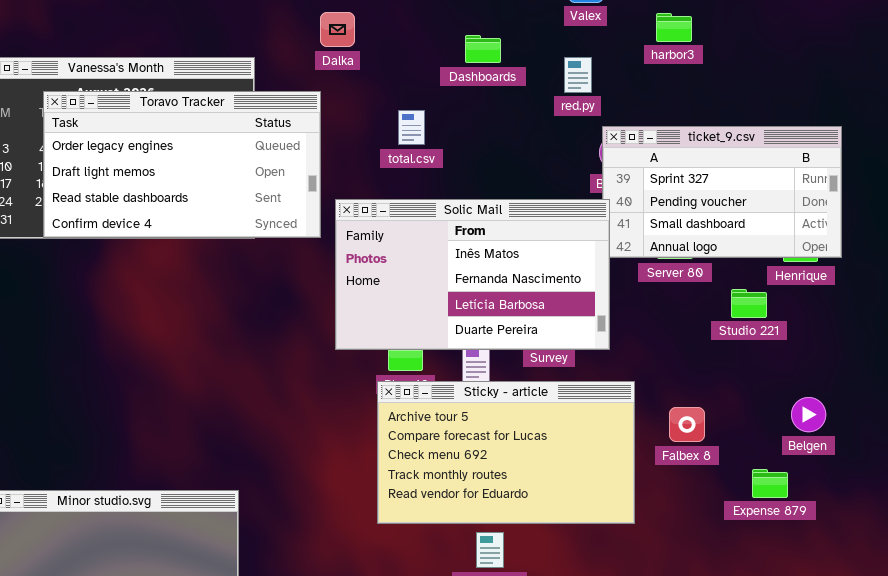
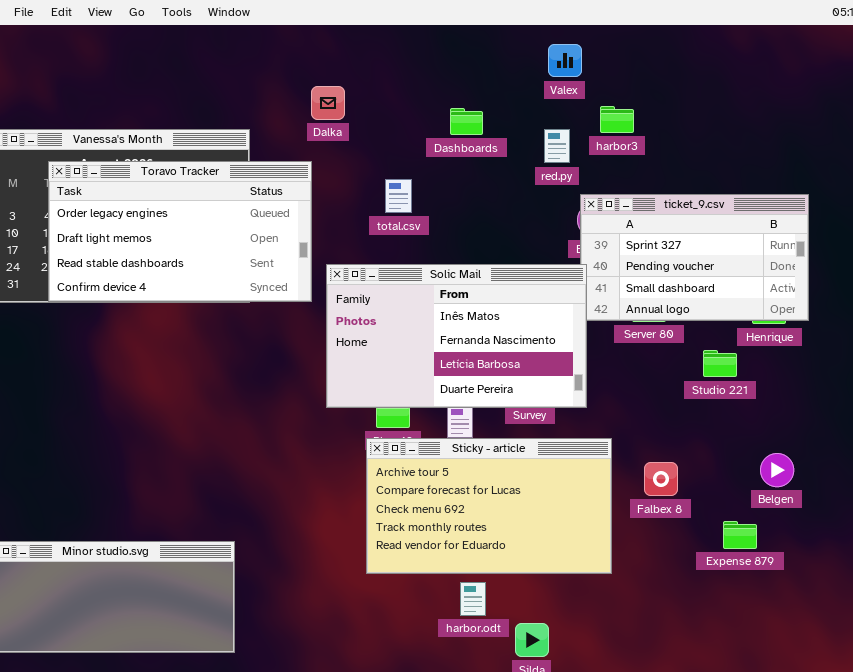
harbor3: [656,13,692,42] -> [600,106,634,133], moved

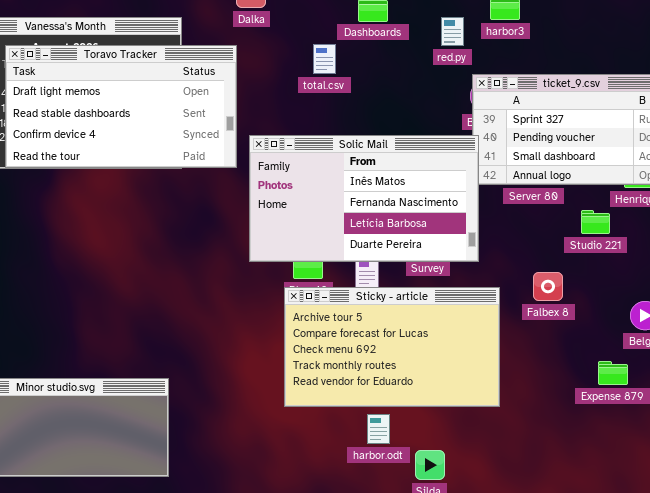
Toravo Tracker: [48,161,312,302] -> [5,45,237,168], scrolled down 1 row
total.csv: [385,179,412,213] -> [313,44,336,74], moved
Falbex 8: [644,462,678,496] -> [533,272,563,301], moved

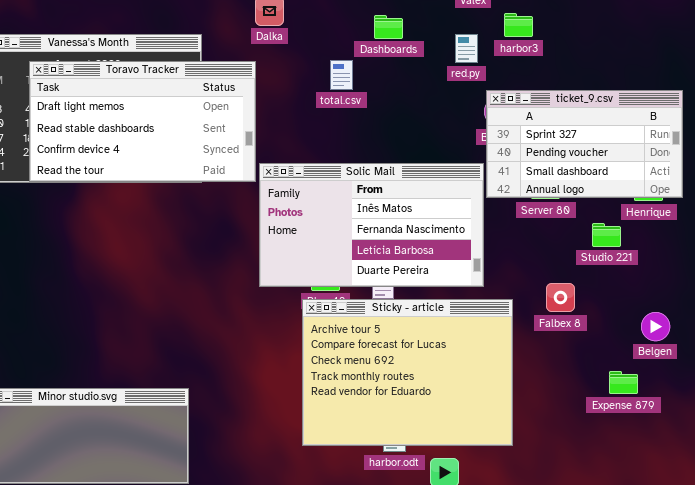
Solic Mail: [249,135,479,262] -> [259,163,484,287], moved
Sticky - article: [284,287,500,407] -> [302,299,513,446], resized

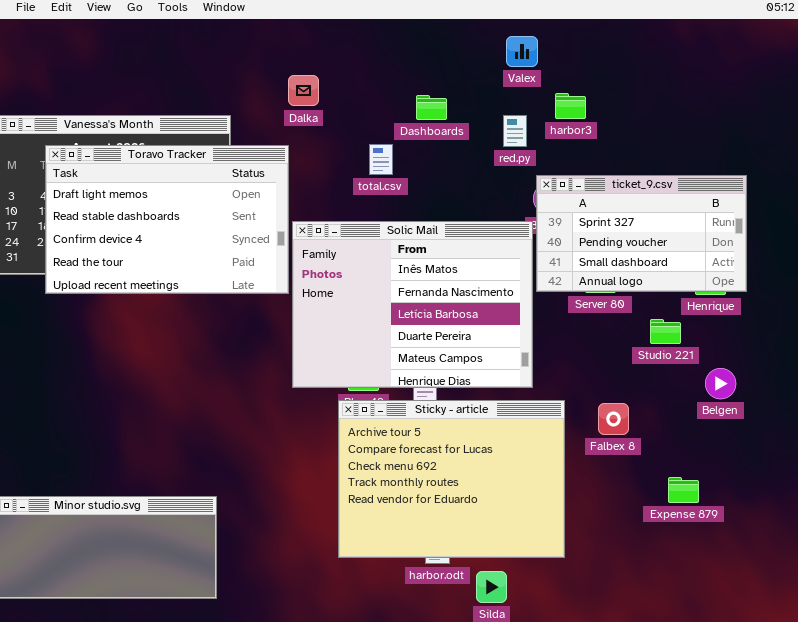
Toravo Tracker: [29,61,256,182] -> [45,145,289,294], resized
Solic Mail: [259,163,484,287] -> [292,221,533,388], resized
Falbex 8: [546,283,575,312] -> [598,403,629,435], moved
Belgen: [641,312,670,341] -> [705,368,736,399], moved

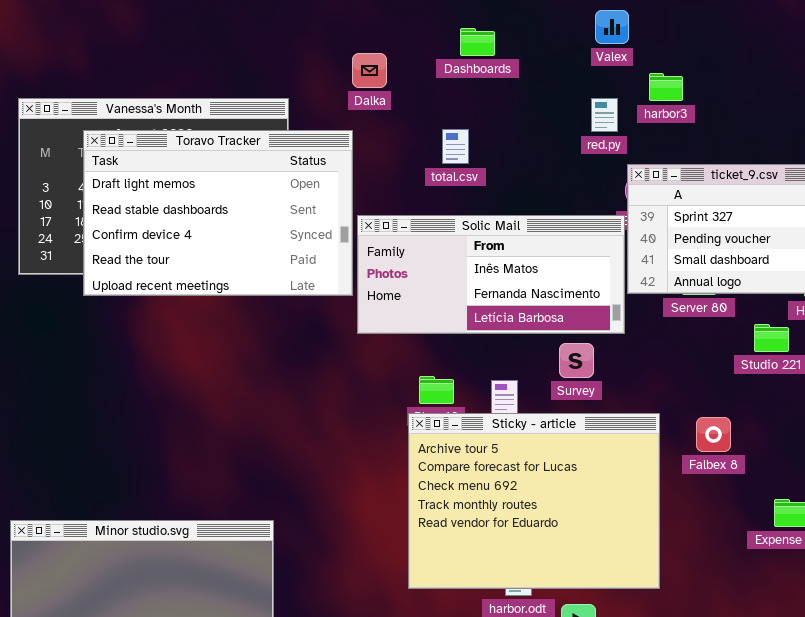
Dashboards: [416,95,447,120] -> [460,28,495,56], moved
Solic Mail: [292,221,533,388] -> [357,215,625,334], resized

